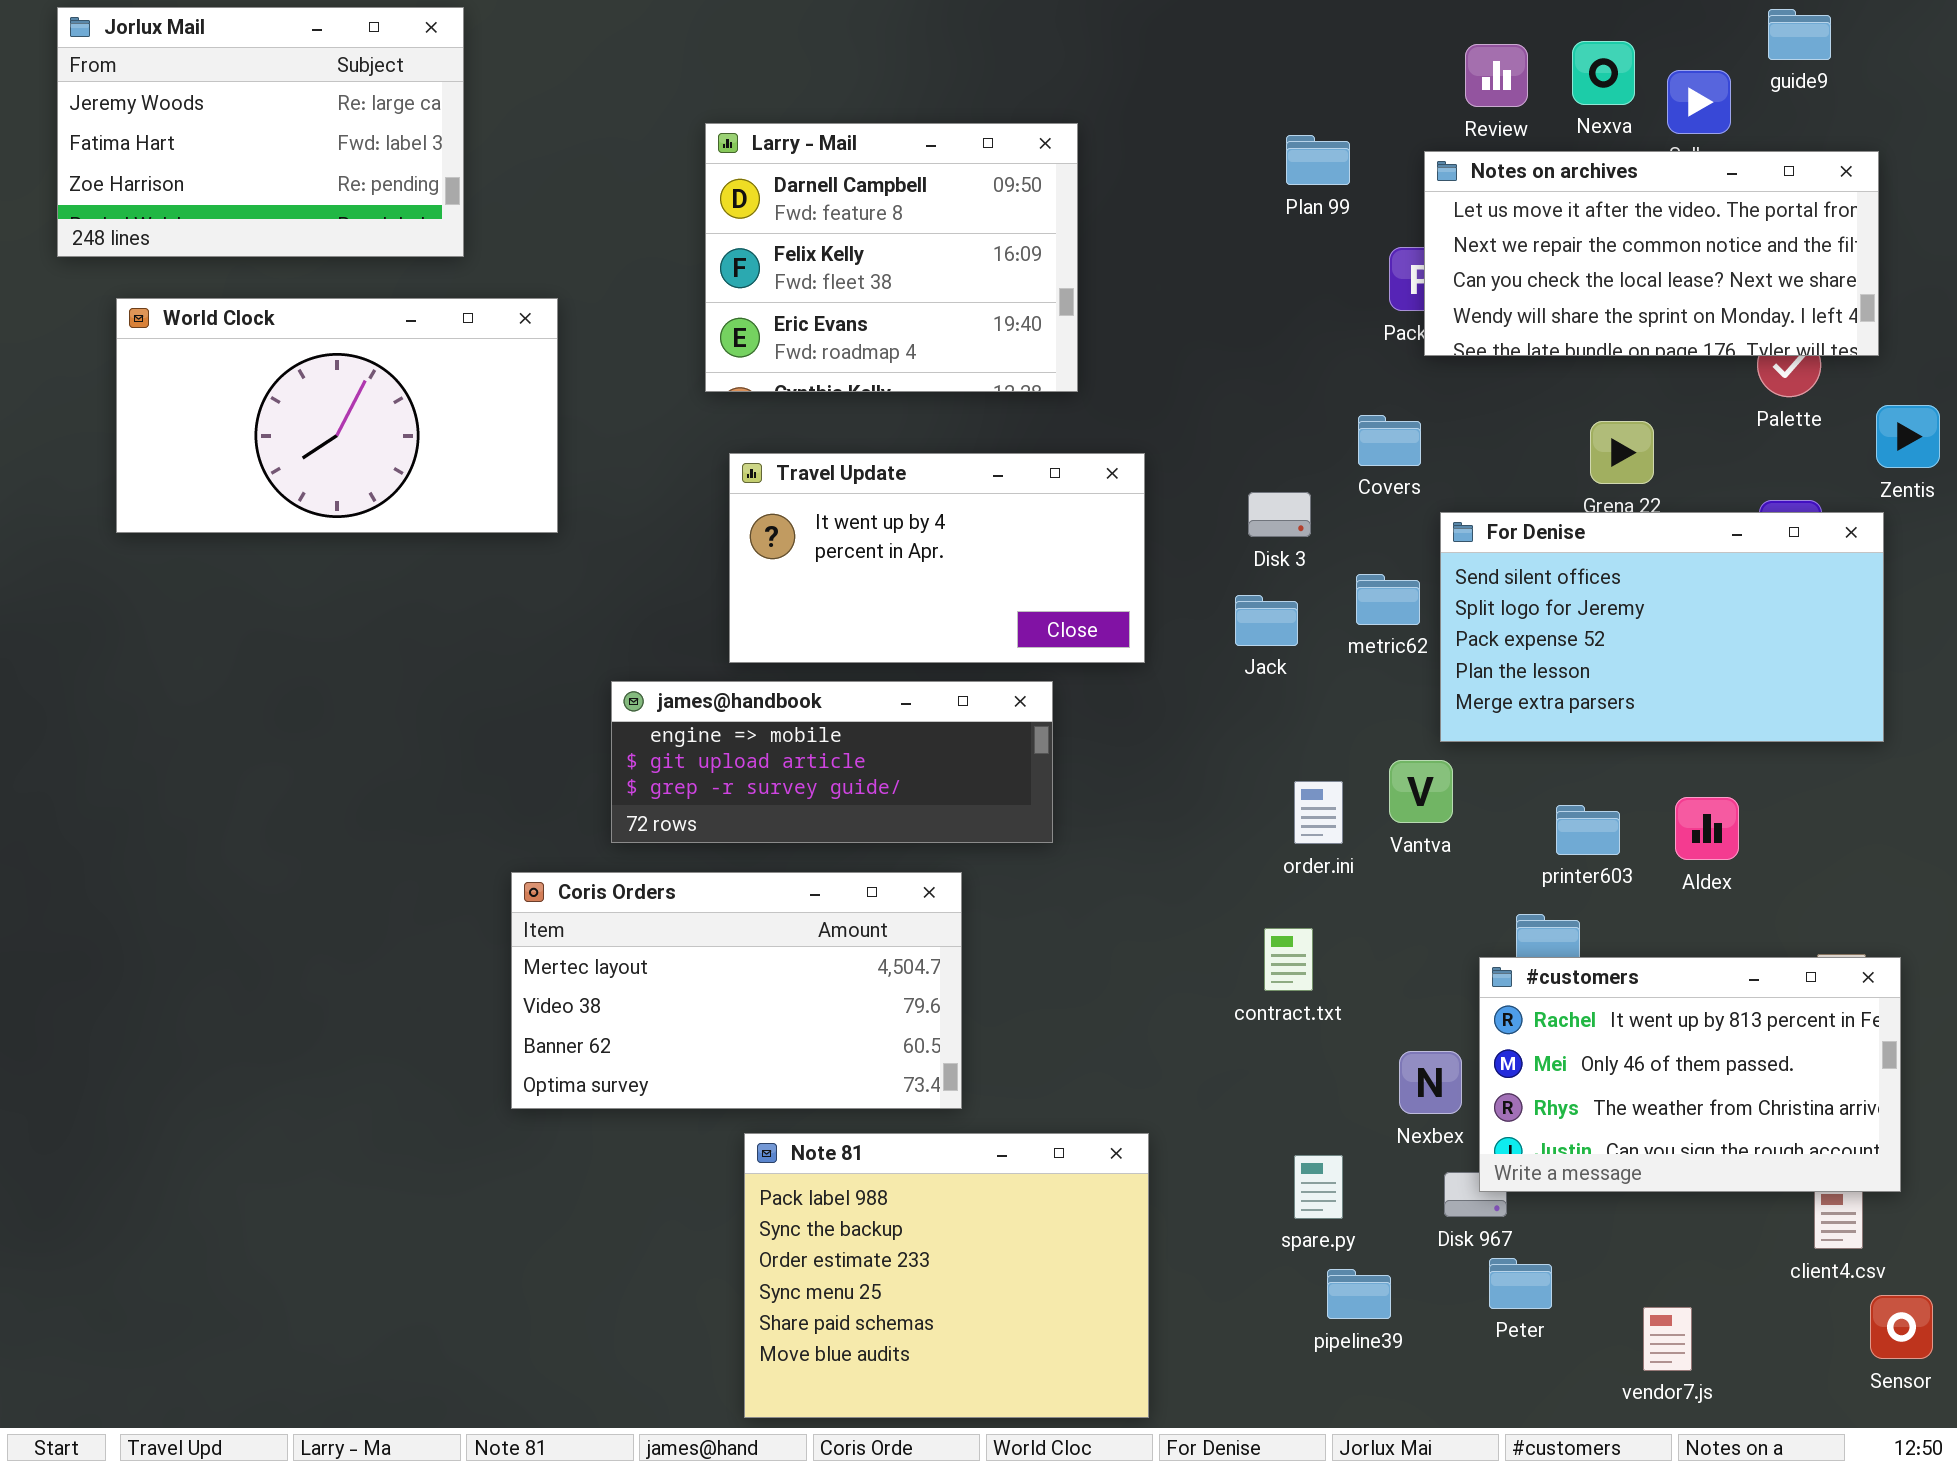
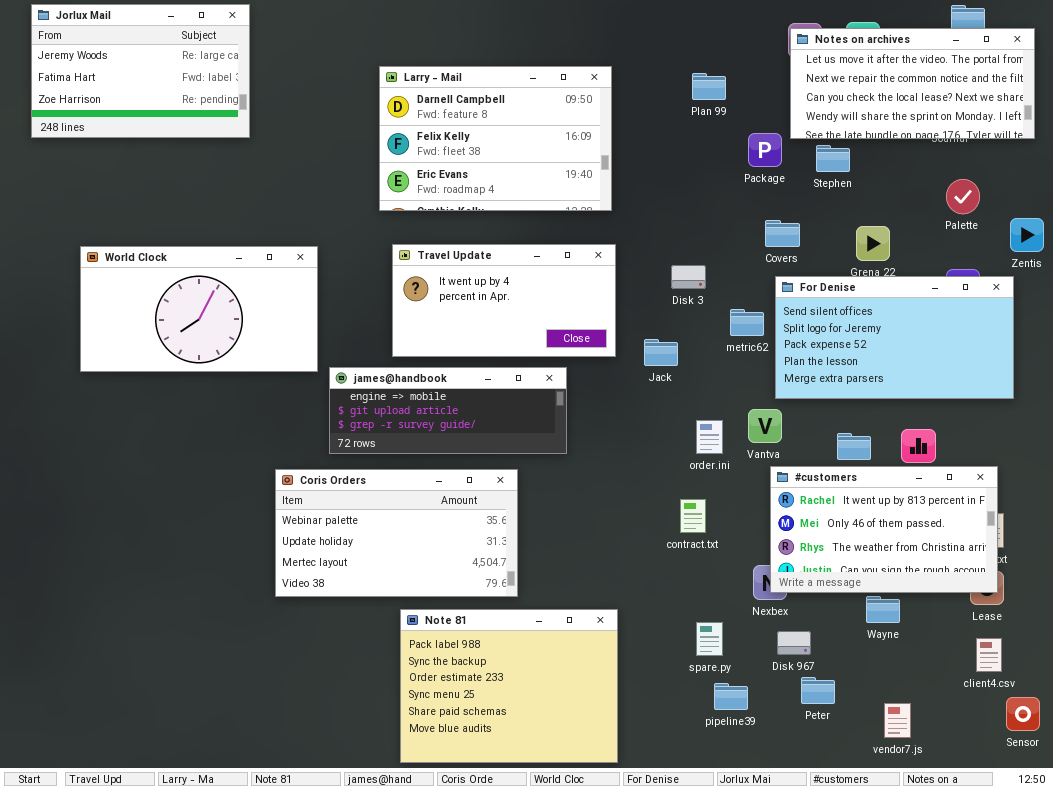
Larry - Mail: [705,123,1078,392] -> [379,66,612,211], resized
Notes on archives: [1424,151,1879,356] -> [790,28,1035,139], moved
World Clock: [116,298,558,533] -> [80,246,318,372], moved
Covers: [1358,415,1421,466] -> [765,220,800,247], moved
Jack: [1235,595,1298,646] -> [644,339,678,366], moved
Coris Orders: [511,872,962,1109] -> [275,469,518,597], scrolled up 2 rows
#customers: [1479,957,1901,1192] -> [770,466,998,593], moved

